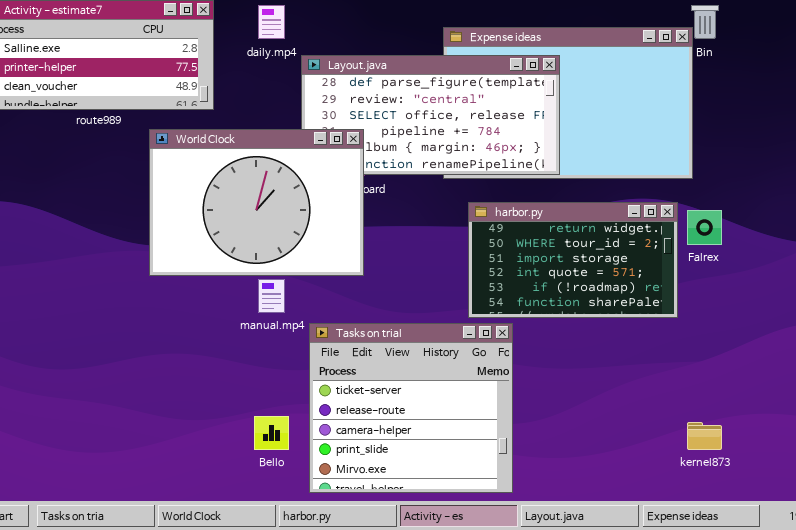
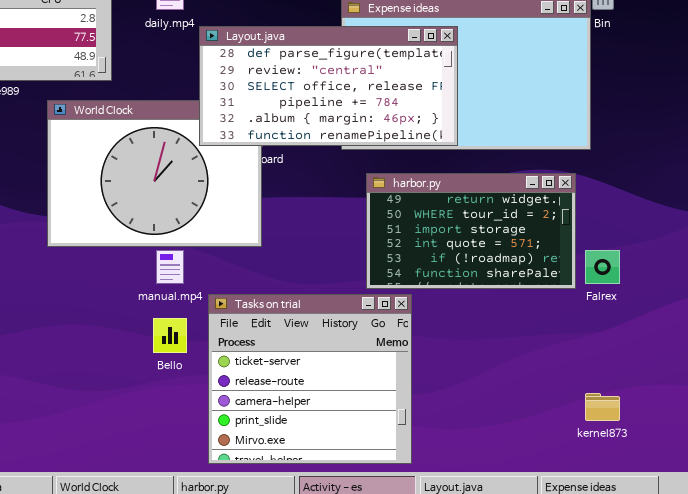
Layout.java: [301,55,560,175] -> [199,26,458,146], raised
Falrex: [687,210,722,245] -> [585,250,620,284], moved
Bello: [254,416,289,450] -> [153,318,187,353], moved

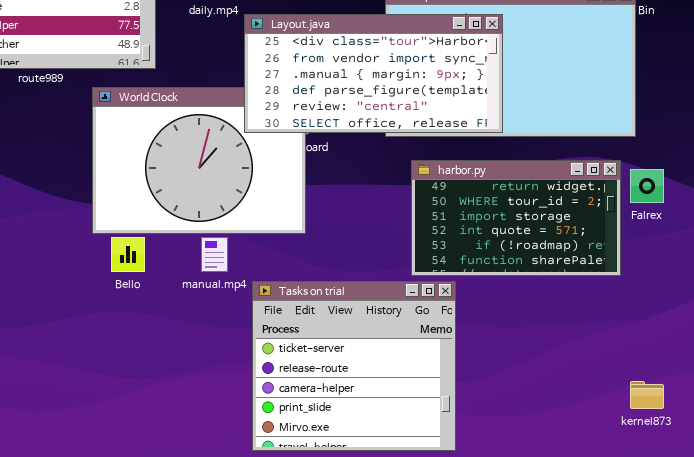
Layout.java: [199,26,458,146] -> [244,14,503,133], scrolled up 3 rows
Falrex: [585,250,620,284] -> [630,169,664,203], moved
Bello: [153,318,187,353] -> [111,237,145,272], moved

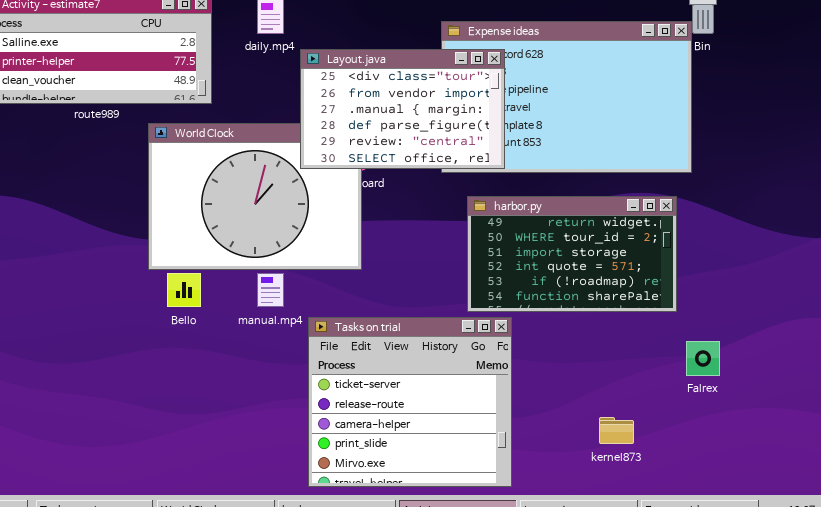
Layout.java: [244,14,503,133] -> [300,49,505,169], resized
Falrex: [630,169,664,203] -> [686,341,720,376], moved
kernel873: [630,381,664,409] -> [599,417,634,444], moved

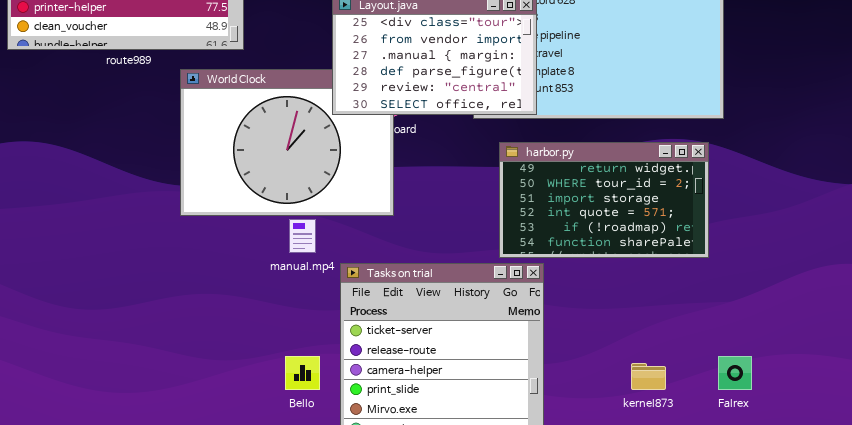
Bello: [167,273,201,307] -> [285,356,320,390], moved
Falrex: [686,341,720,376] -> [718,356,752,390], moved

